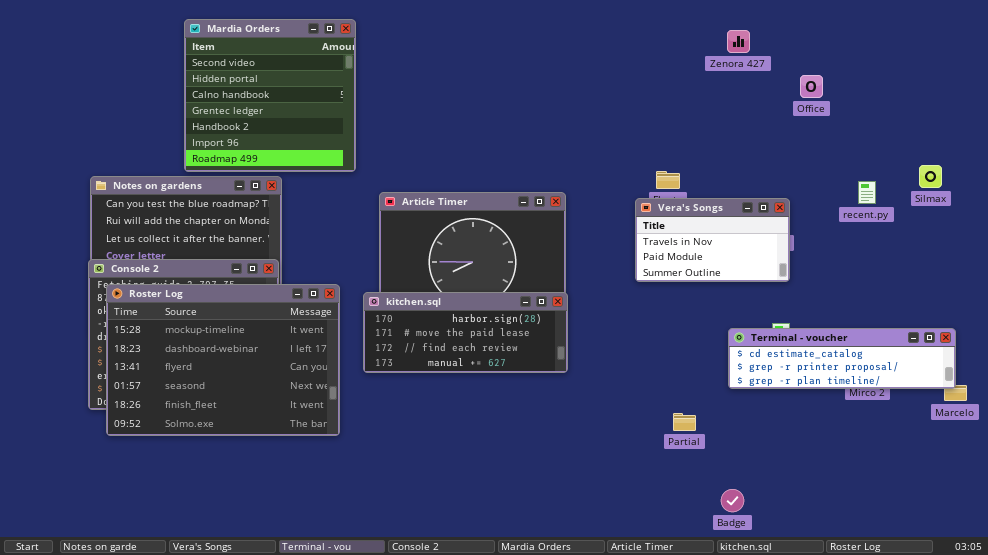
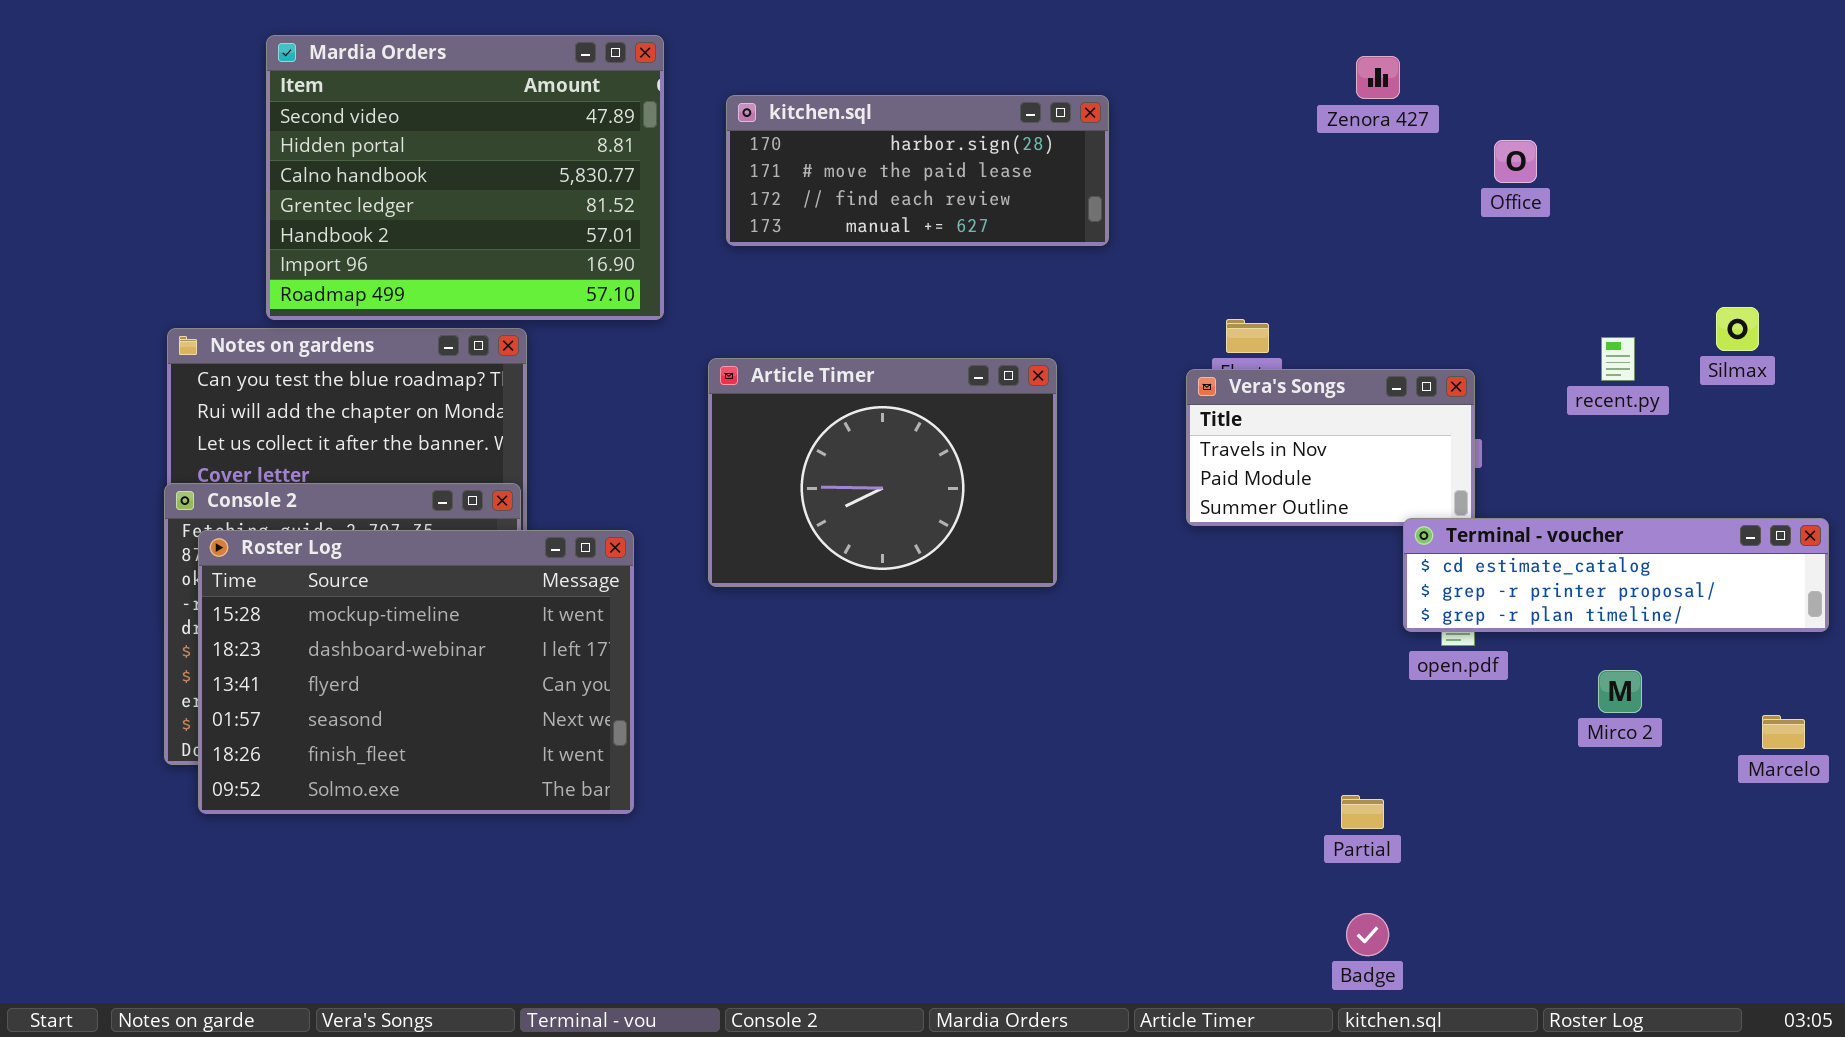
Mardia Orders: [184,19,356,172] -> [266,35,664,320], resized
kitchen.sql: [363,292,568,373] -> [726,95,1109,246], moved
Terminal - voucher: [728,328,956,389] -> [1403,518,1829,632], moved
Partial: [673,413,696,431] -> [1341,795,1384,829], moved

